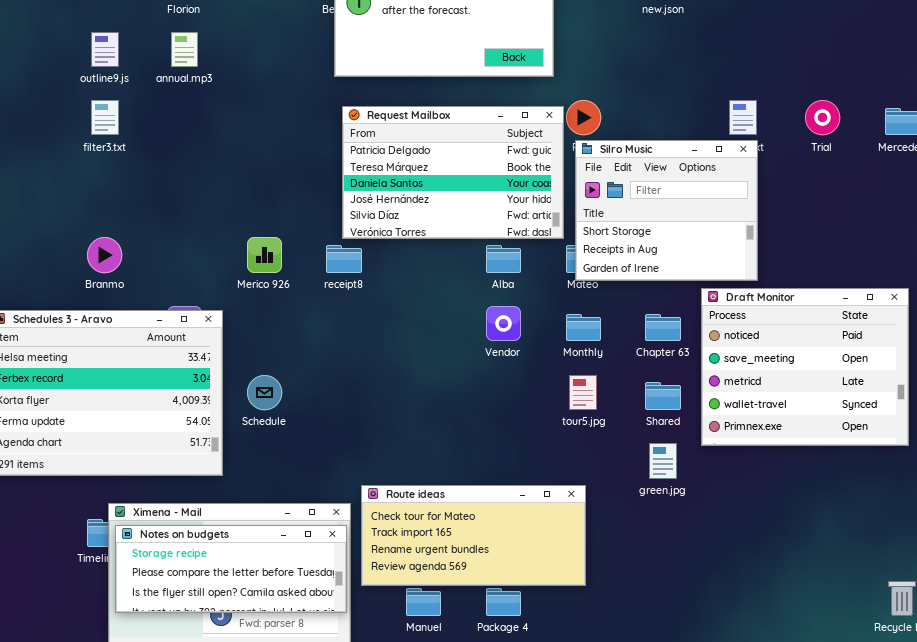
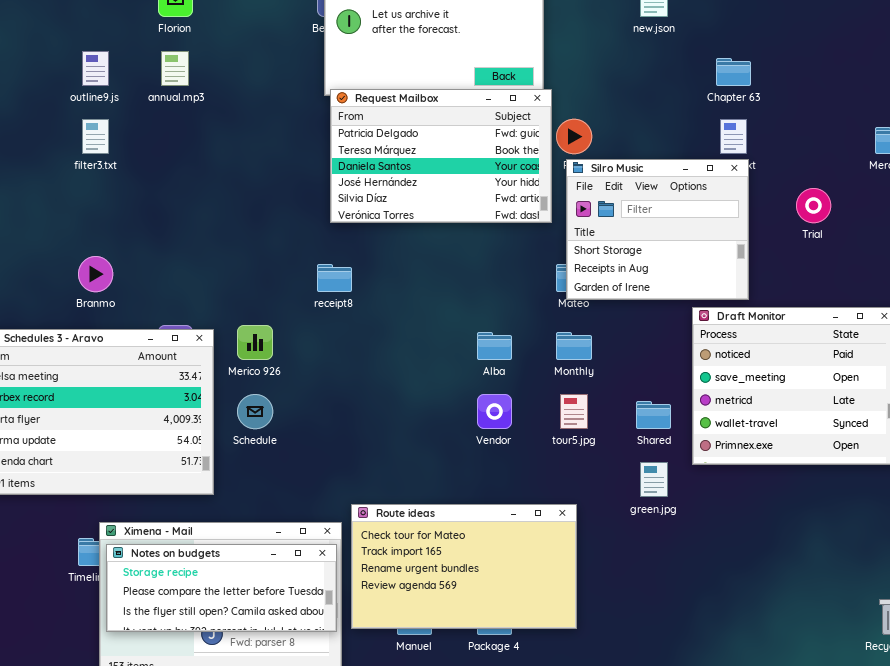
Trial: [805,100,840,135] -> [796,188,831,223], moved
Request Mailbox: [342,106,564,239] -> [330,89,552,223], moved
Merico 926: [247,237,282,273] -> [237,325,273,360], moved
Alba: [486,245,521,273] -> [477,332,512,360], moved
Vendor: [486,306,521,341] -> [477,394,512,429], moved
Chapter 63: [645,314,681,341] -> [716,58,751,86], moved
Route ideas: [361,485,586,586] -> [351,504,577,629], resized

